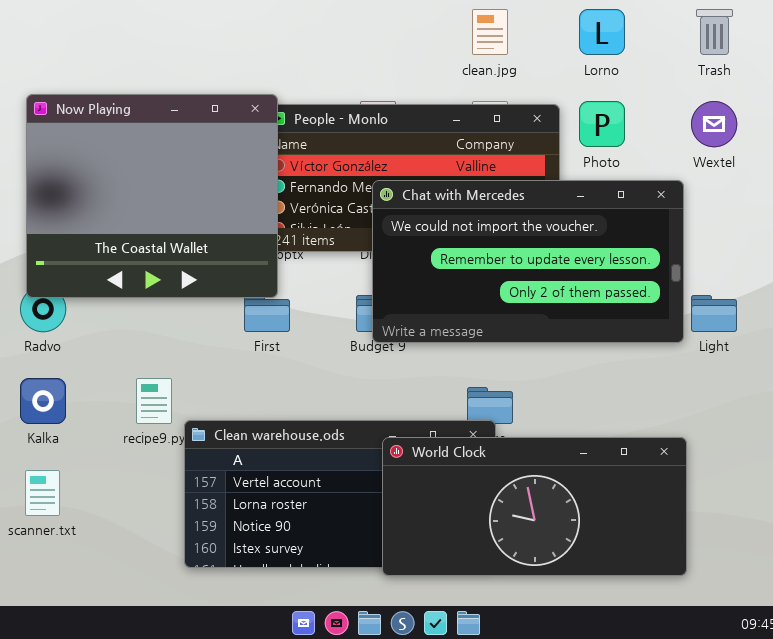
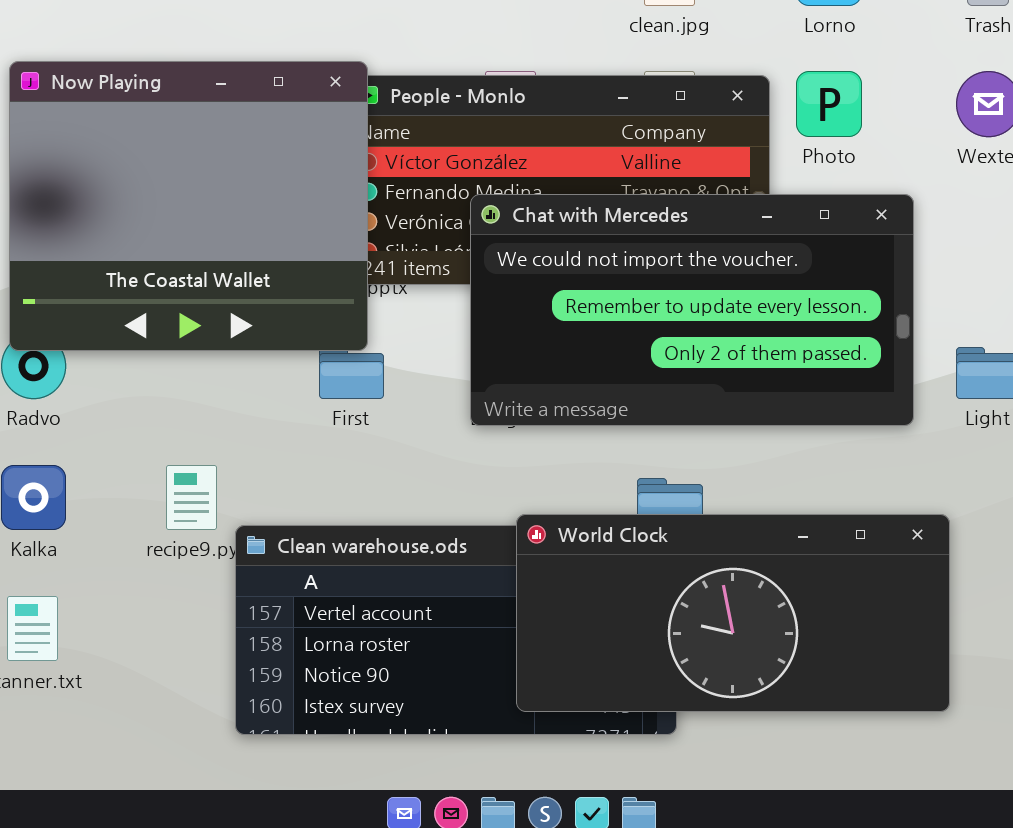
Chat with Mercedes: [372,180,684,343] -> [470,194,914,426], moved
World Clock: [382,437,687,576] -> [516,514,950,712], moved

